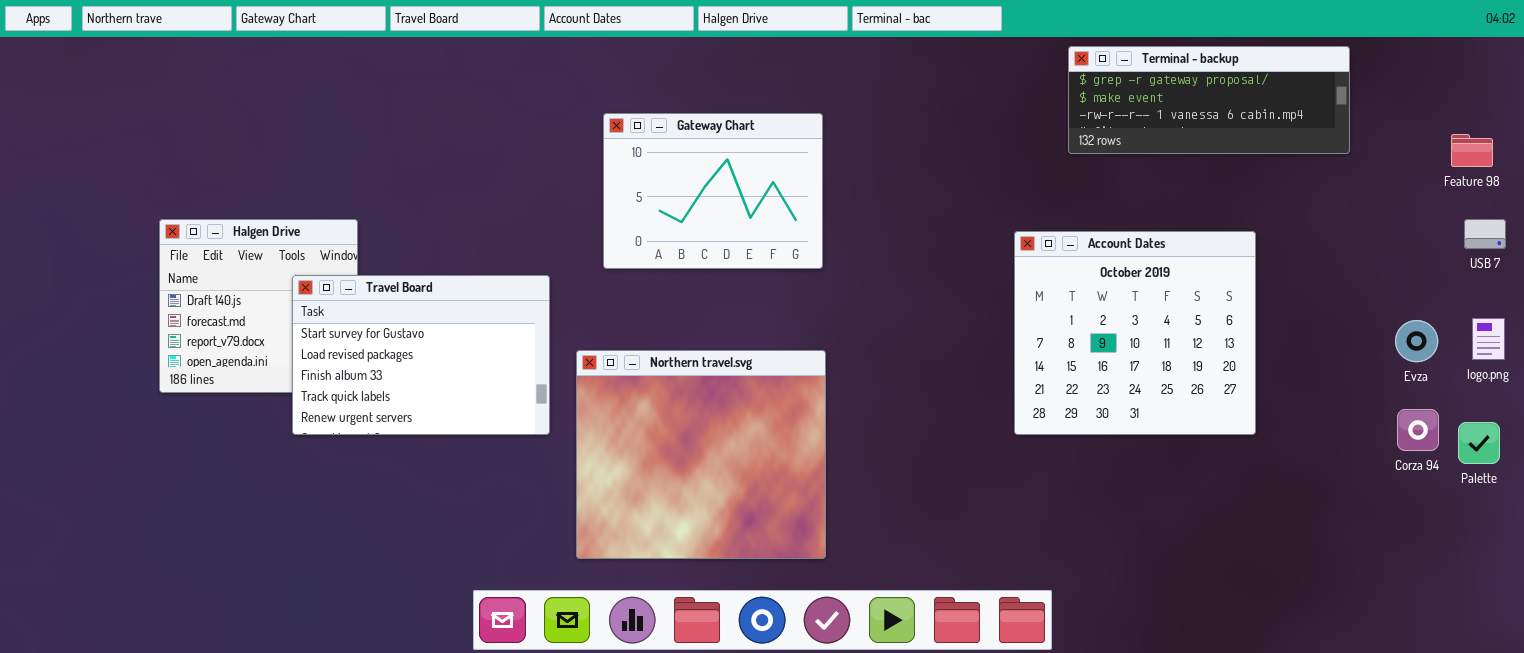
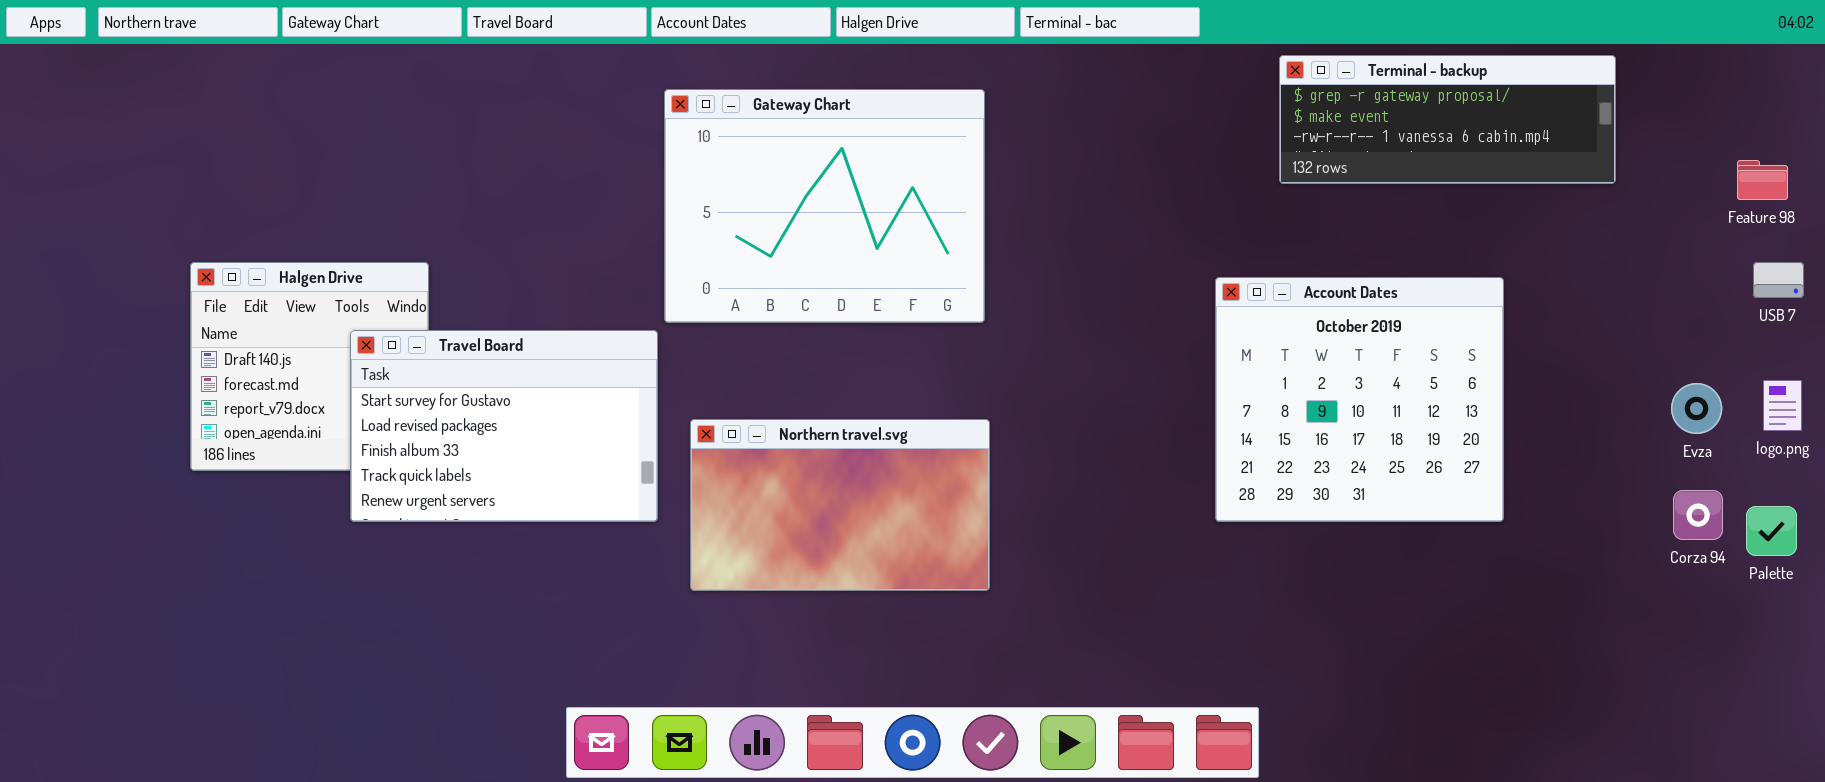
Gateway Chart: [603,113,823,269] -> [664,89,985,323], resized
Northern travel.svg: [576,350,826,559] -> [690,419,990,591], resized

